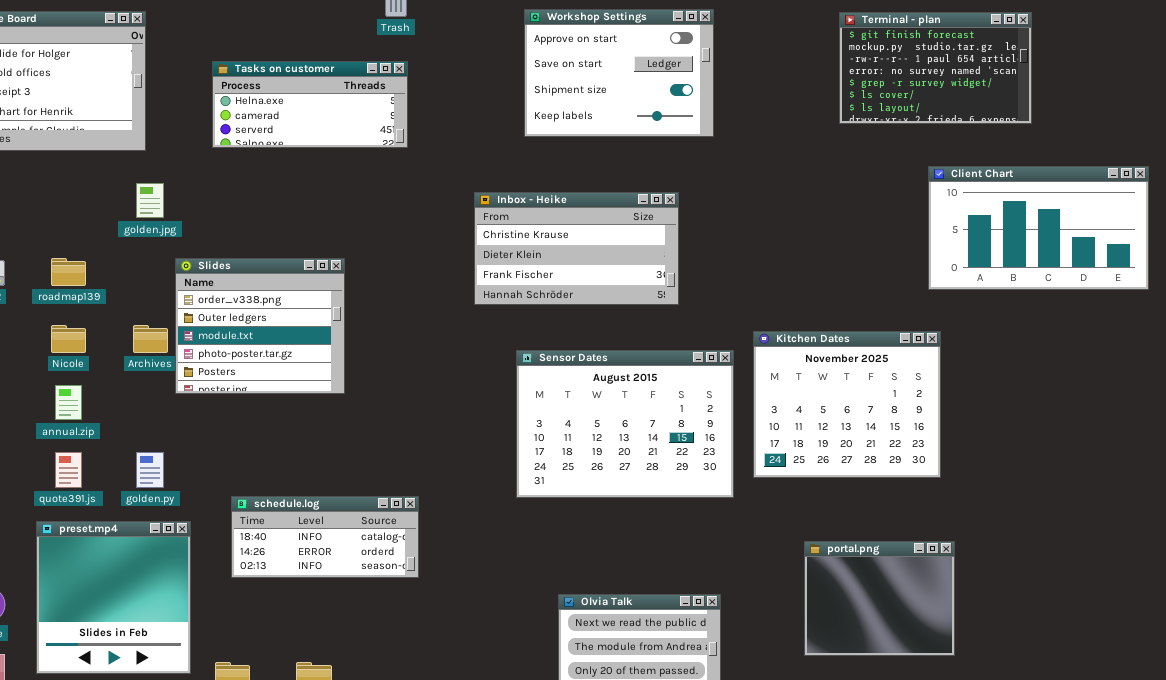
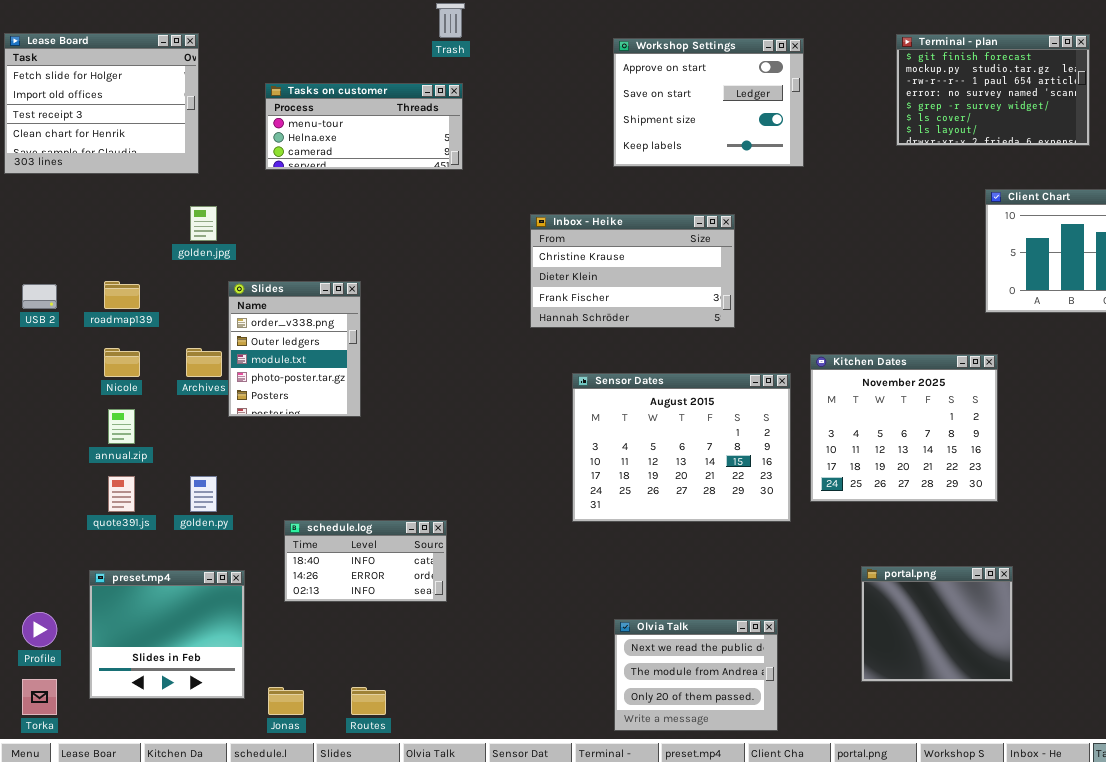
Workshop Settings: [524,9,714,137] -> [613,38,804,167], moved
Tasks on customer: [212,61,408,148] -> [265,83,463,170], scrolled up 1 row
Slides: [175,258,345,394] -> [228,281,361,417], resized
schedule.log: [231,496,419,578] -> [284,520,447,602], resized
preset.mp4: [36,521,191,674] -> [89,570,245,699], resized

